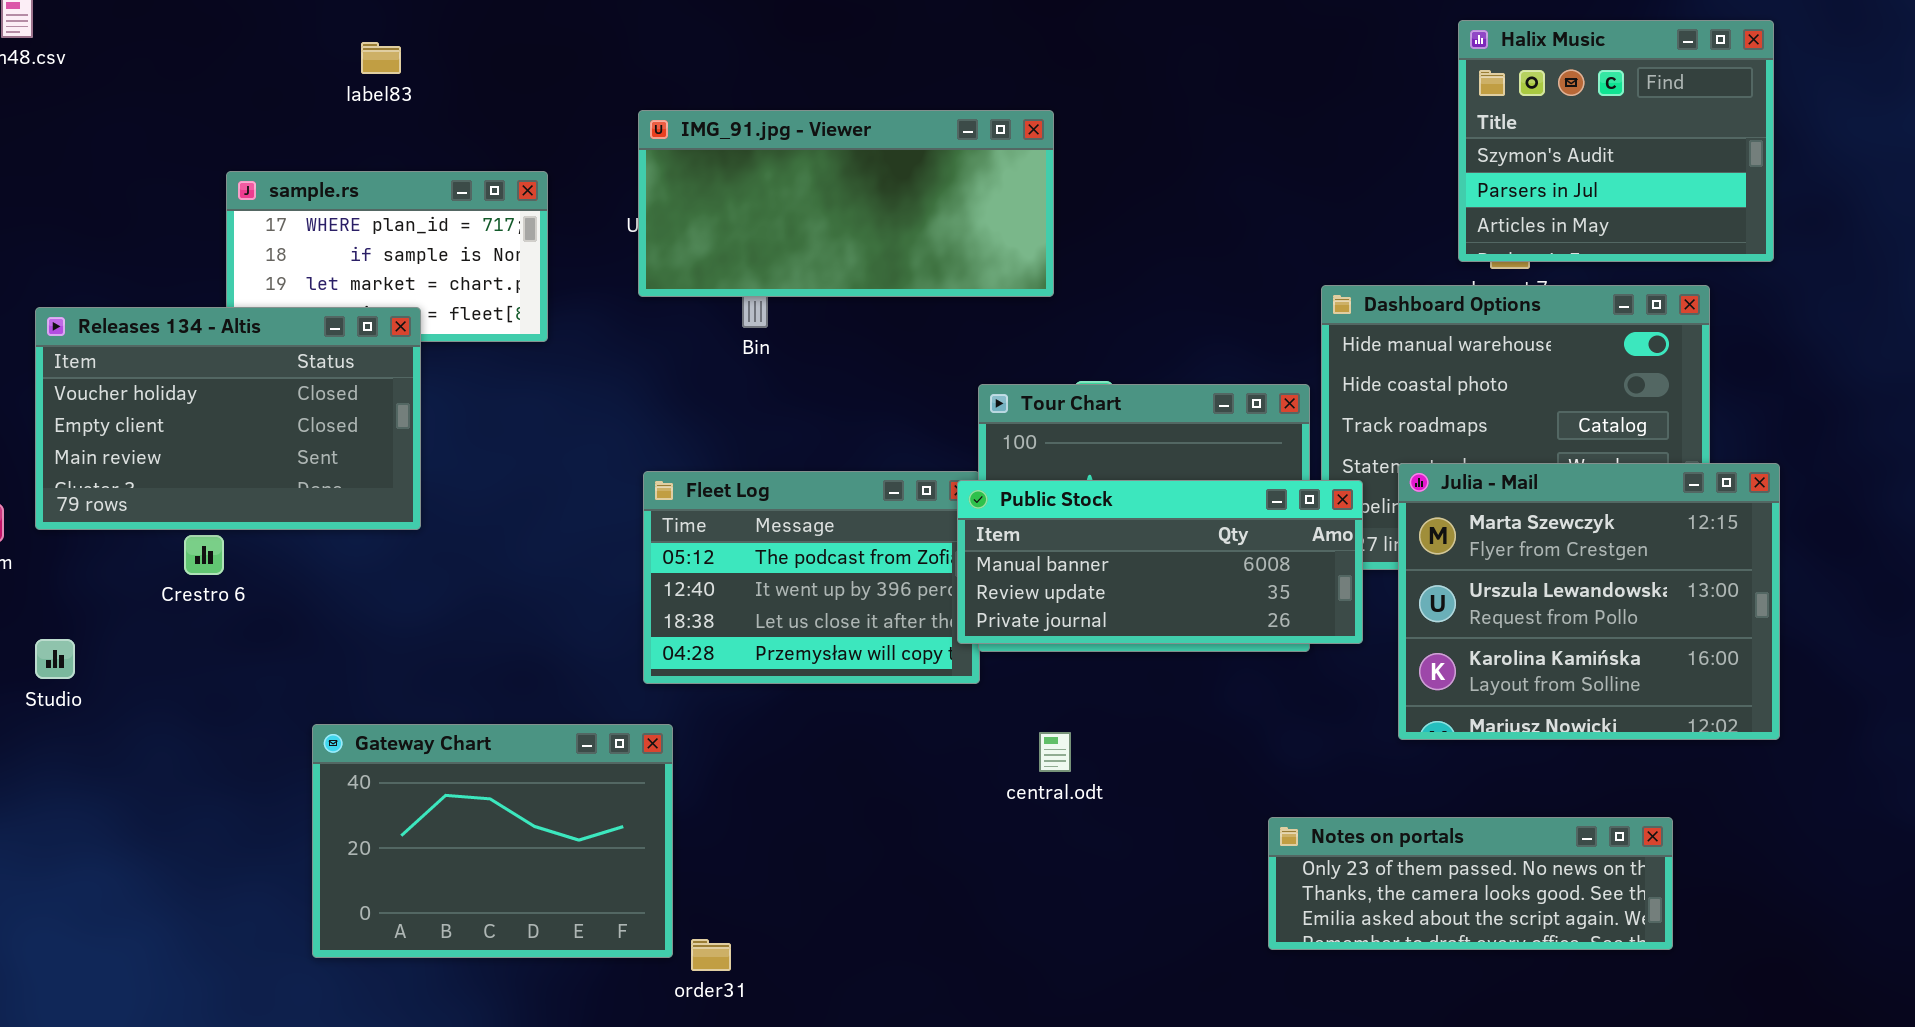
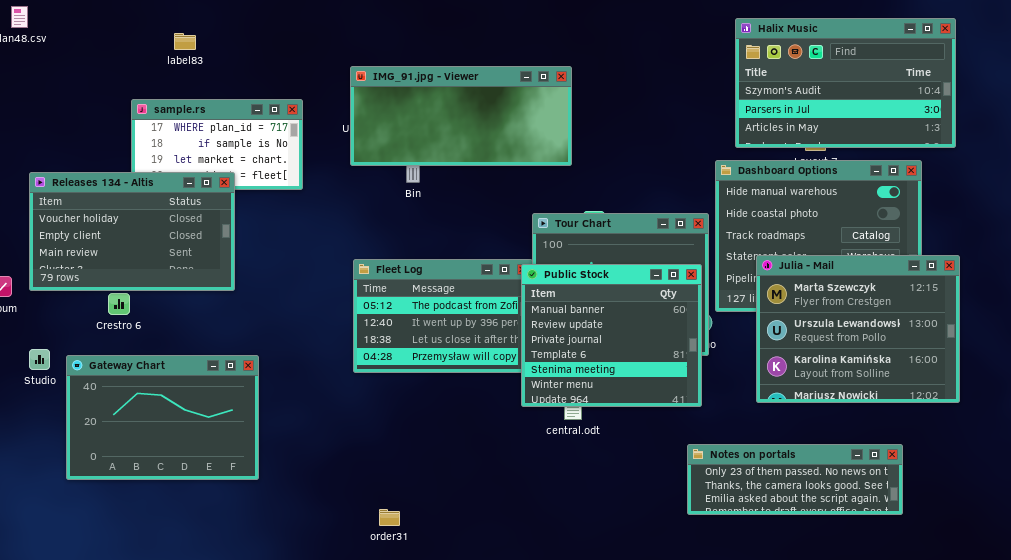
Halix Music: [1458,20,1774,262] -> [735,18,956,148], resized
label83: [361,42,401,74] -> [174,33,196,50], moved
Public Stock: [957,480,1363,644] -> [521,264,702,407], resized
Gateway Chart: [312,724,673,958] -> [66,355,259,480], moved

